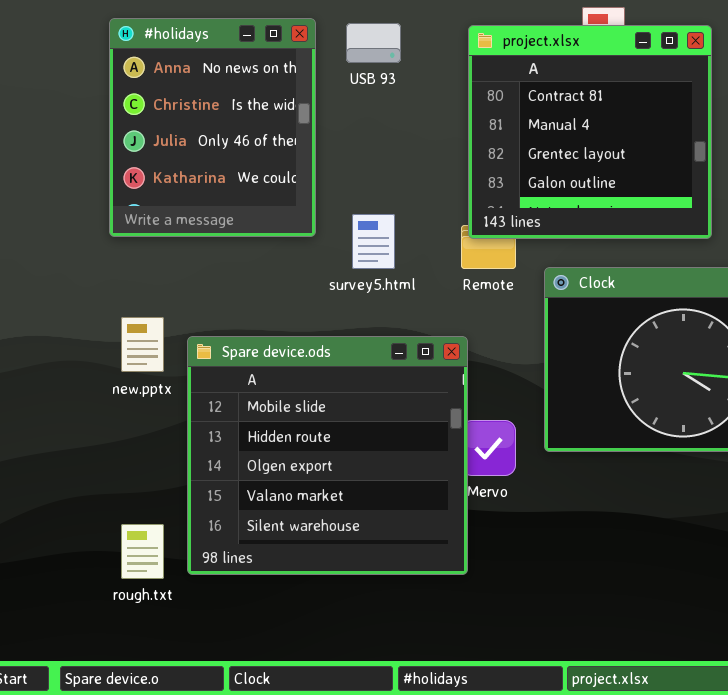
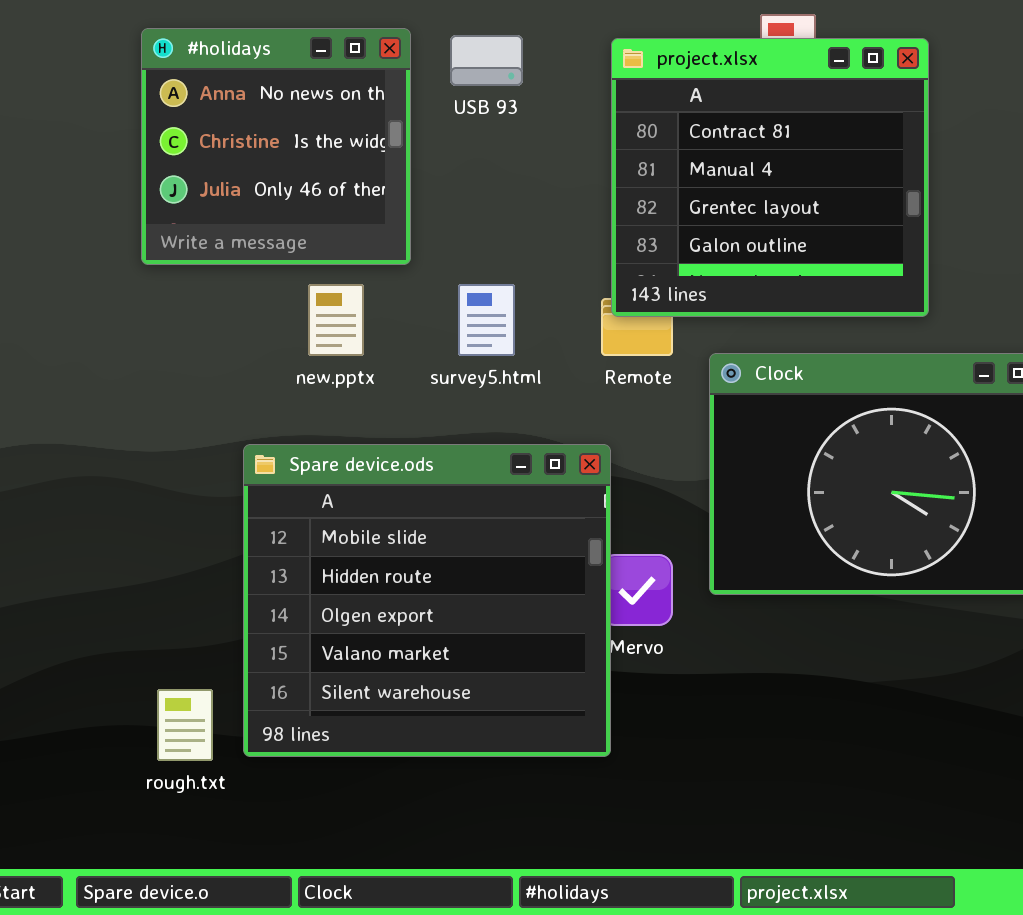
#holidays: [109,18,316,237] -> [141,28,411,265], resized
new.pptx: [121,317,164,372] -> [308,284,364,356], moved

